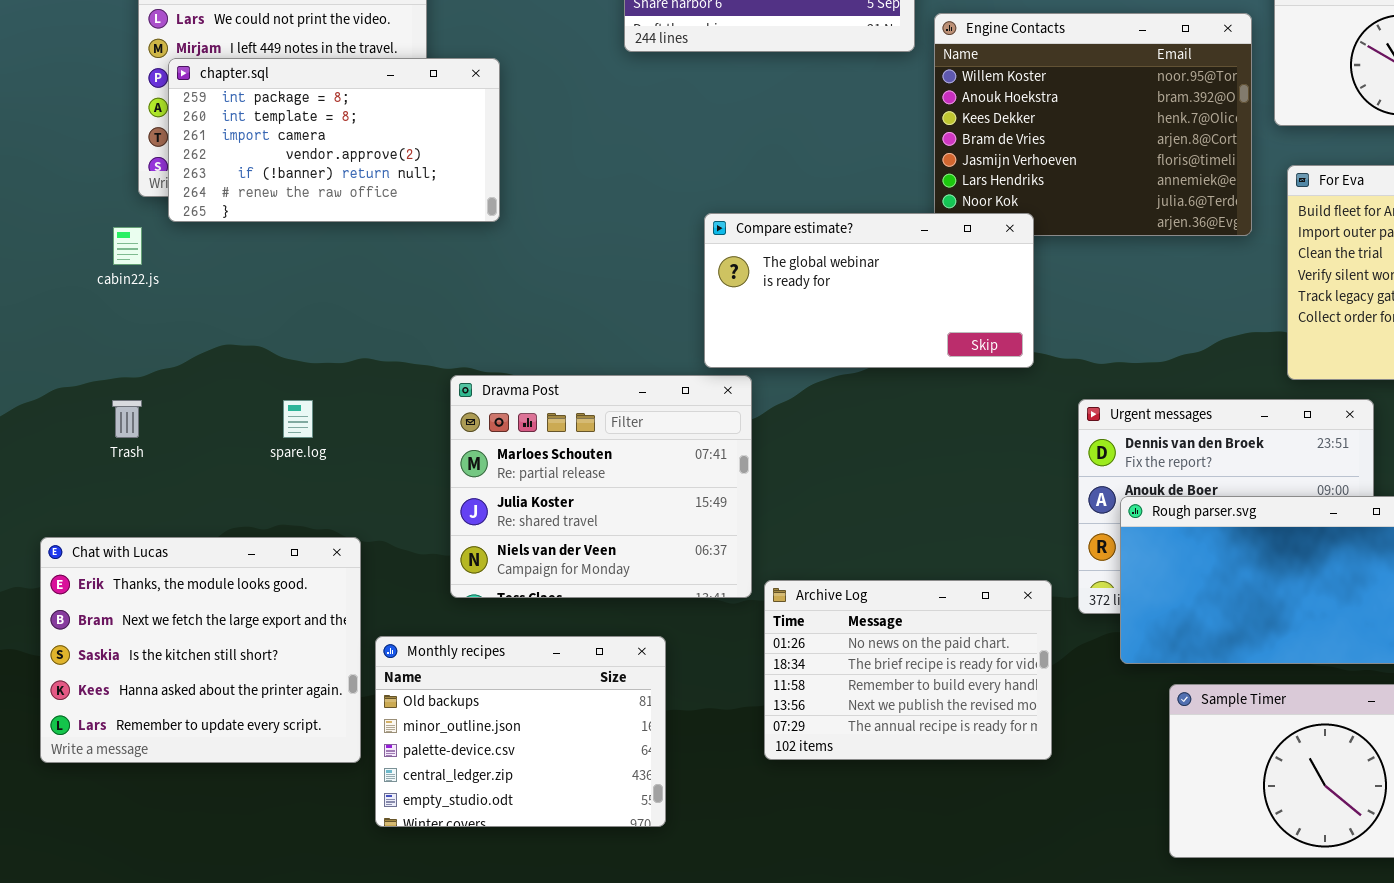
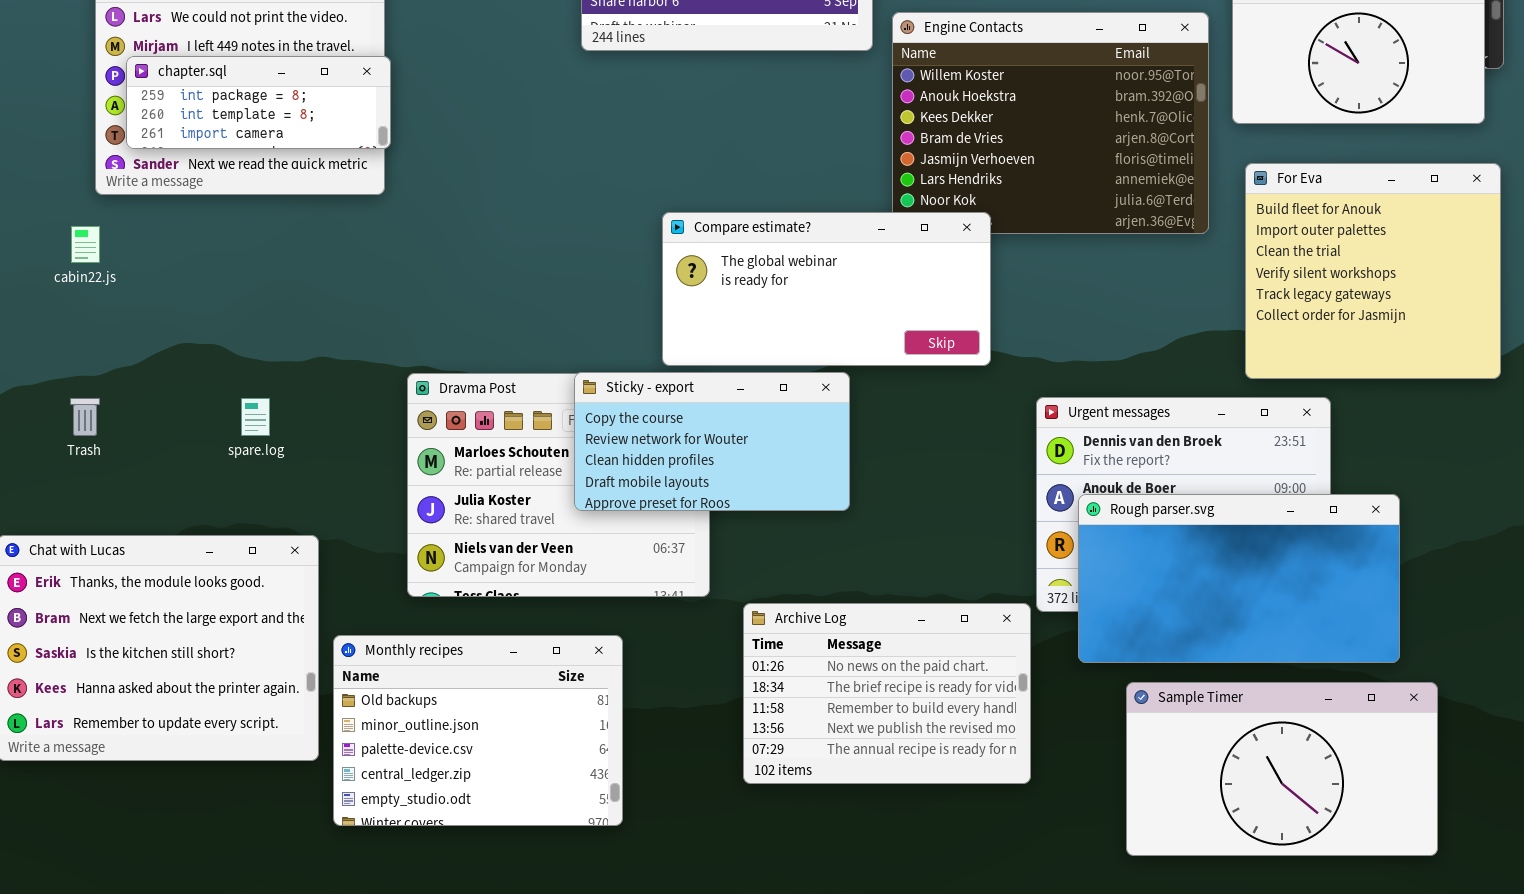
chapter.sql: [168,58,500,222] -> [126,56,391,149], resized
Sticky - export: none -> [574,372,850,511], opened
Archive Log: [764,580,1052,760] -> [743,603,1031,784], moved

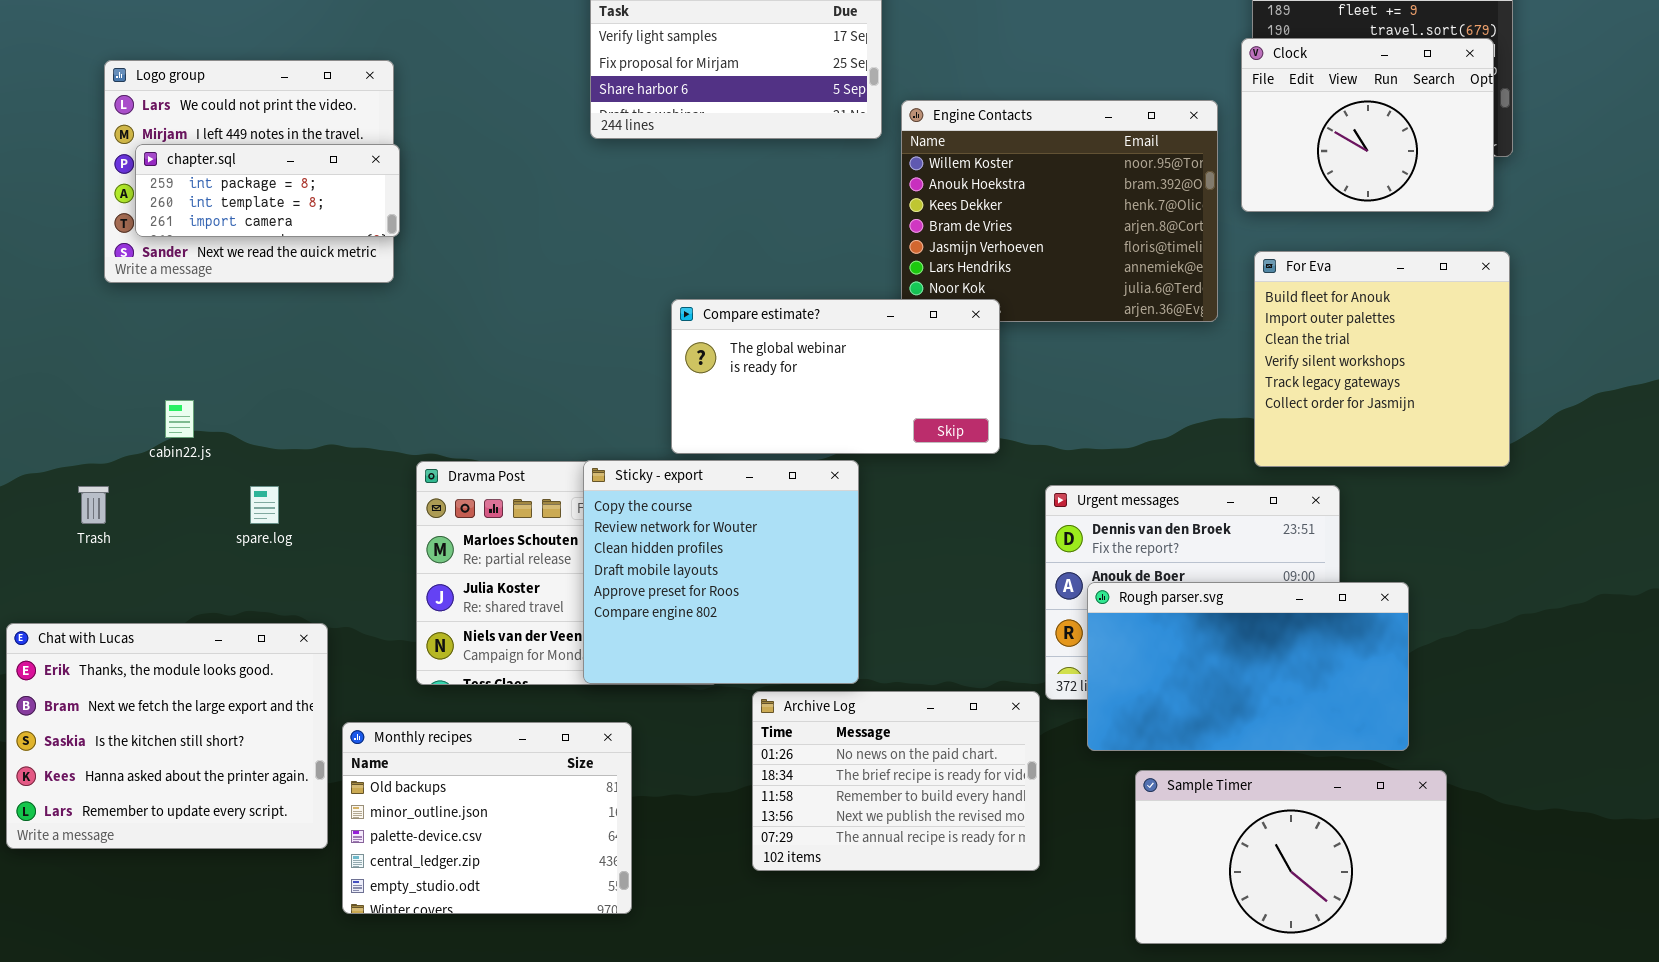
cabin22.js: [71,226,100,263] -> [165,400,194,438], moved
Sticky - export: [574,372,850,511] -> [583,460,859,684], resized

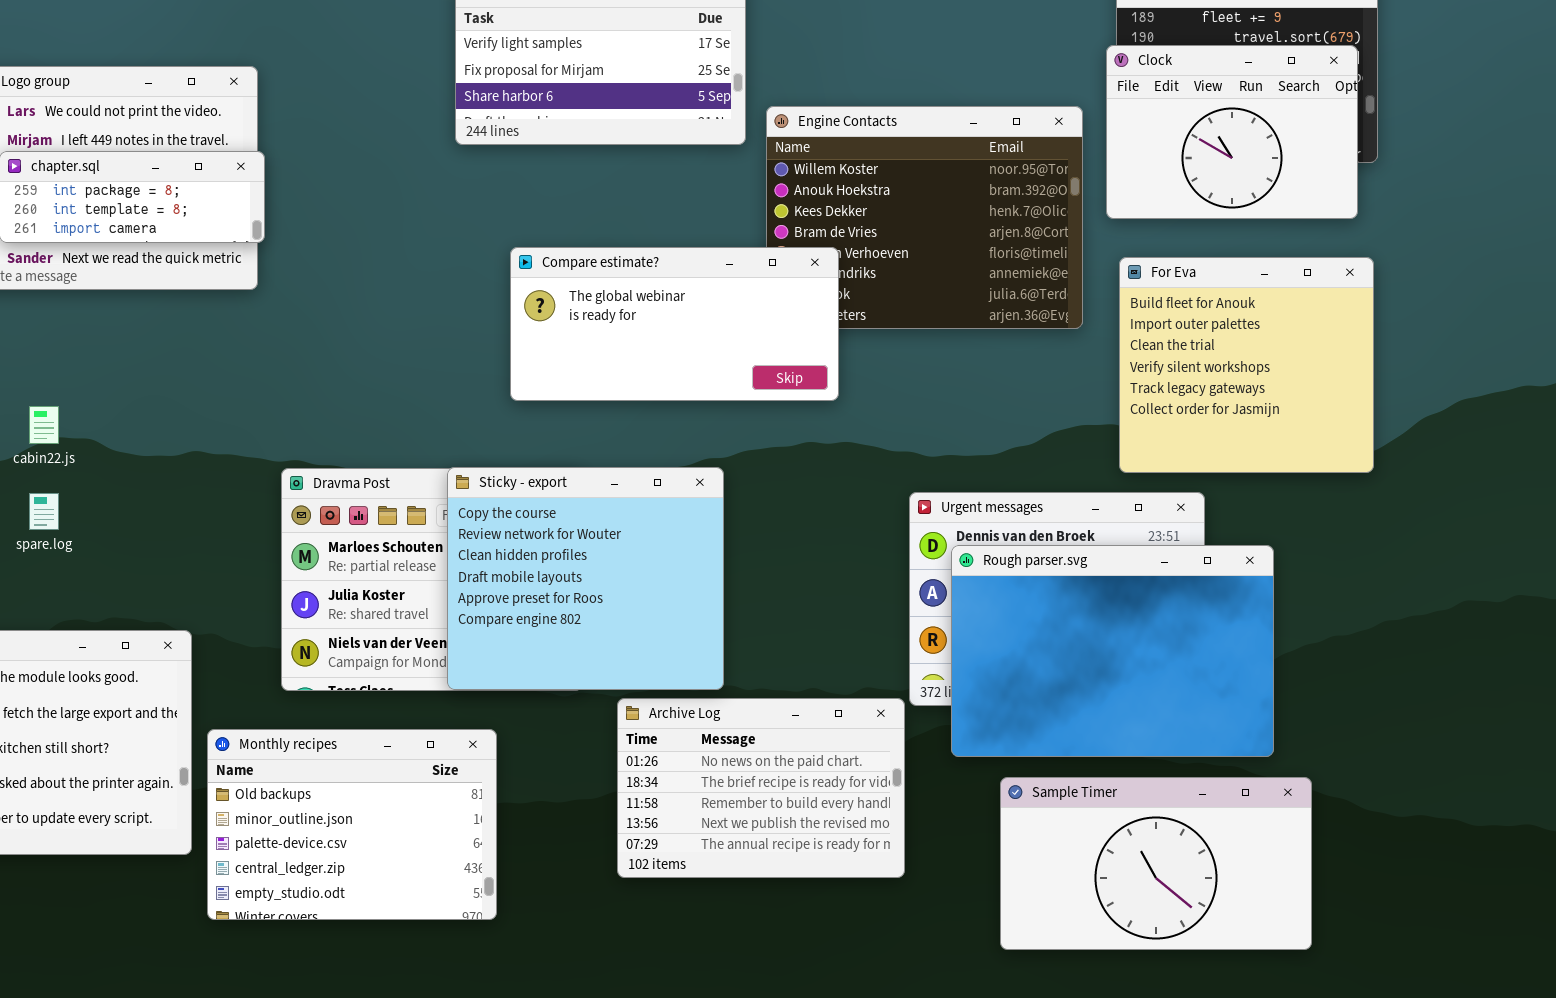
Compare estimate?: [671,299,1000,454] -> [510,247,839,401], moved
spare.log: [250,486,279,524] -> [29,493,59,530], moved
Rough parser.svg: [1087,582,1409,751] -> [951,545,1274,757], resized

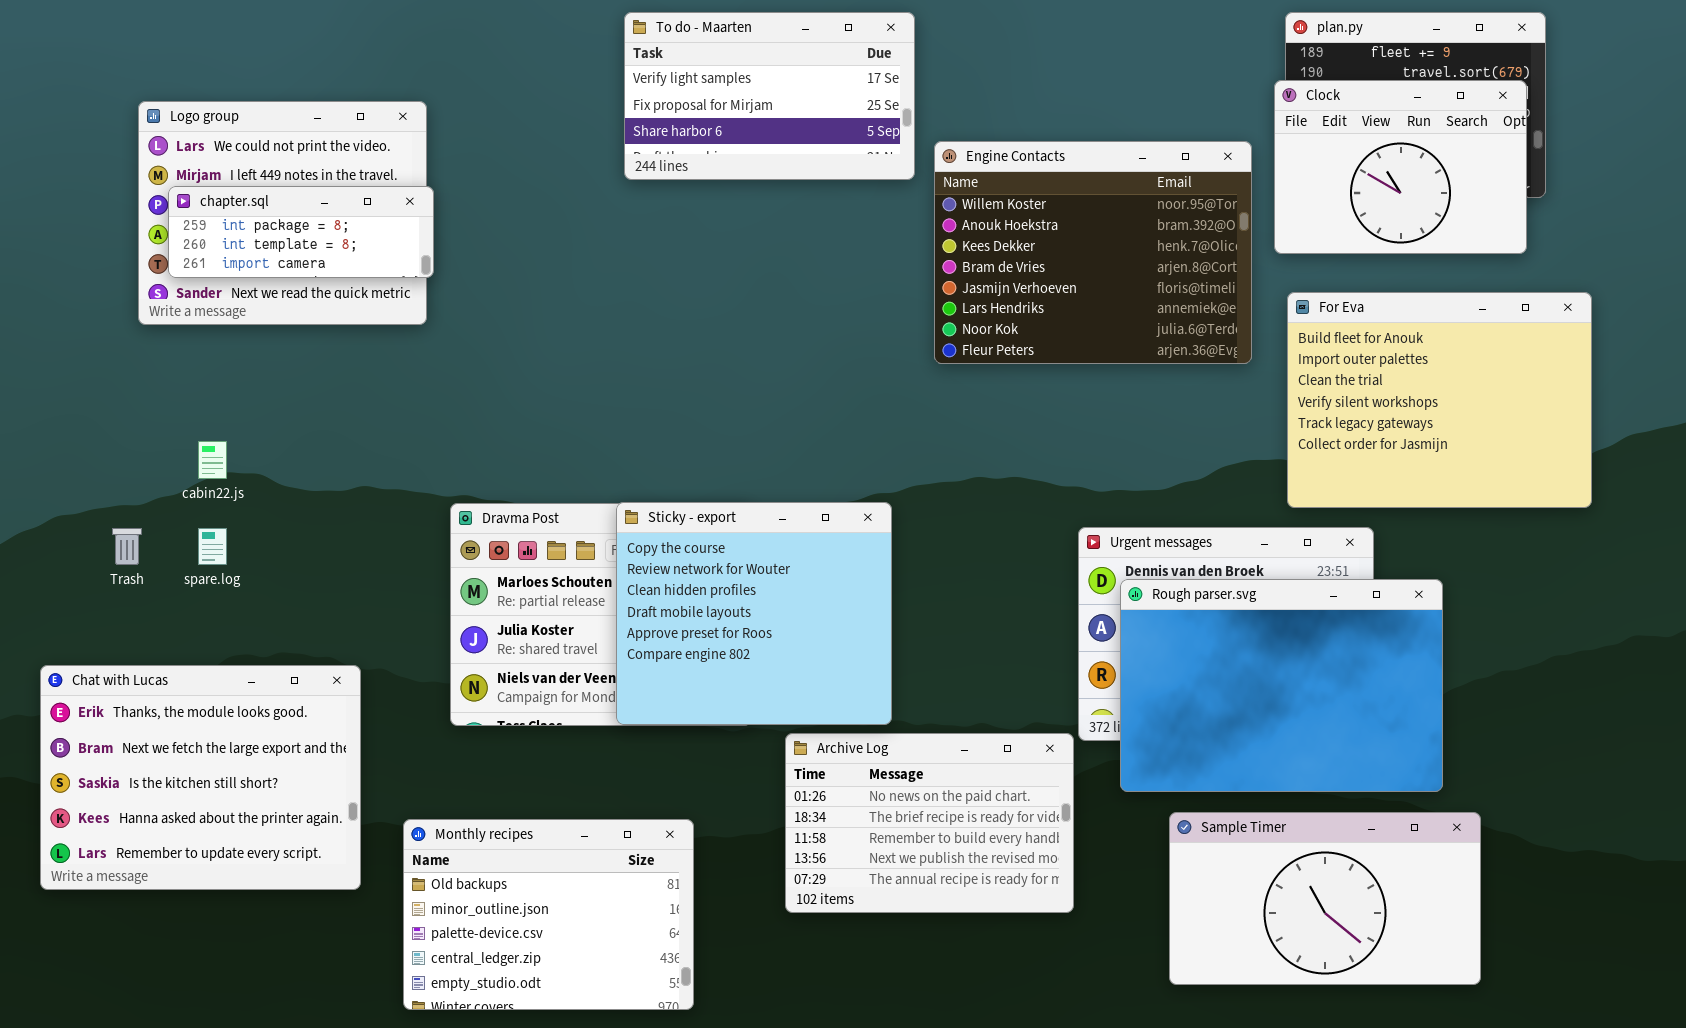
Compare estimate?: [510,247,839,401] -> none, closed
For Eva: [1119,257,1374,473] -> [1287,292,1592,508], resized
Monthly recipes: [207,729,497,920] -> [403,819,694,1010], moved

